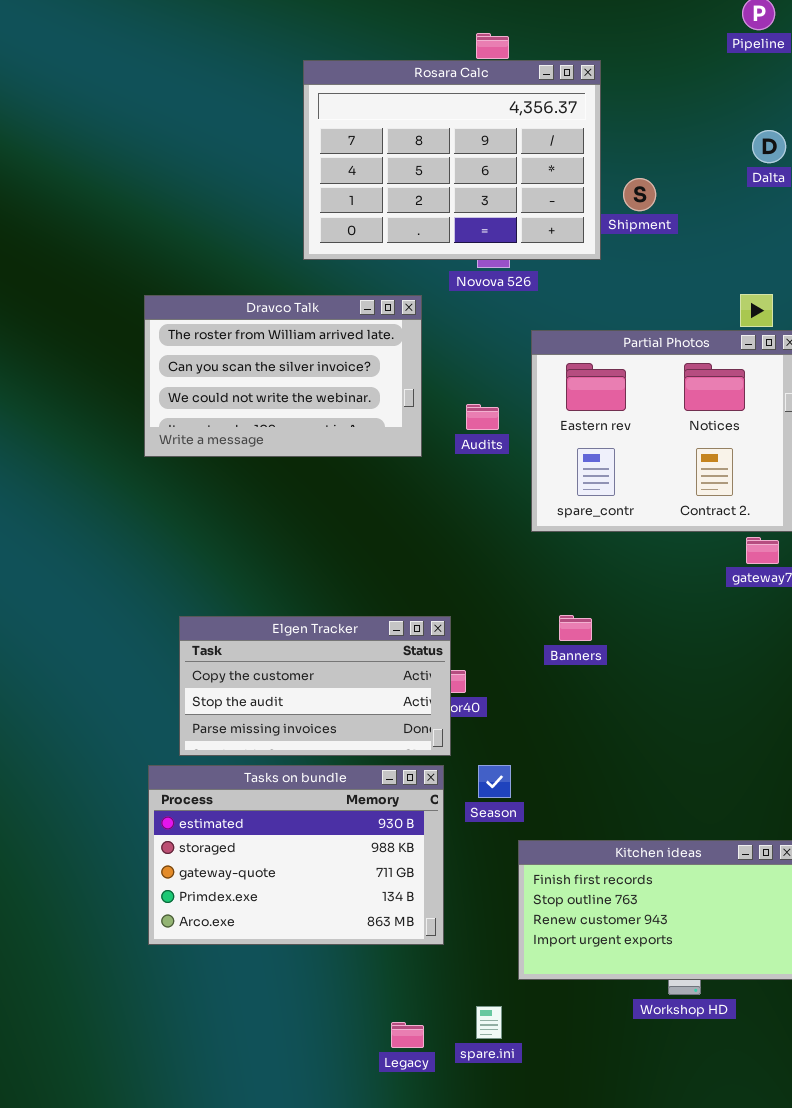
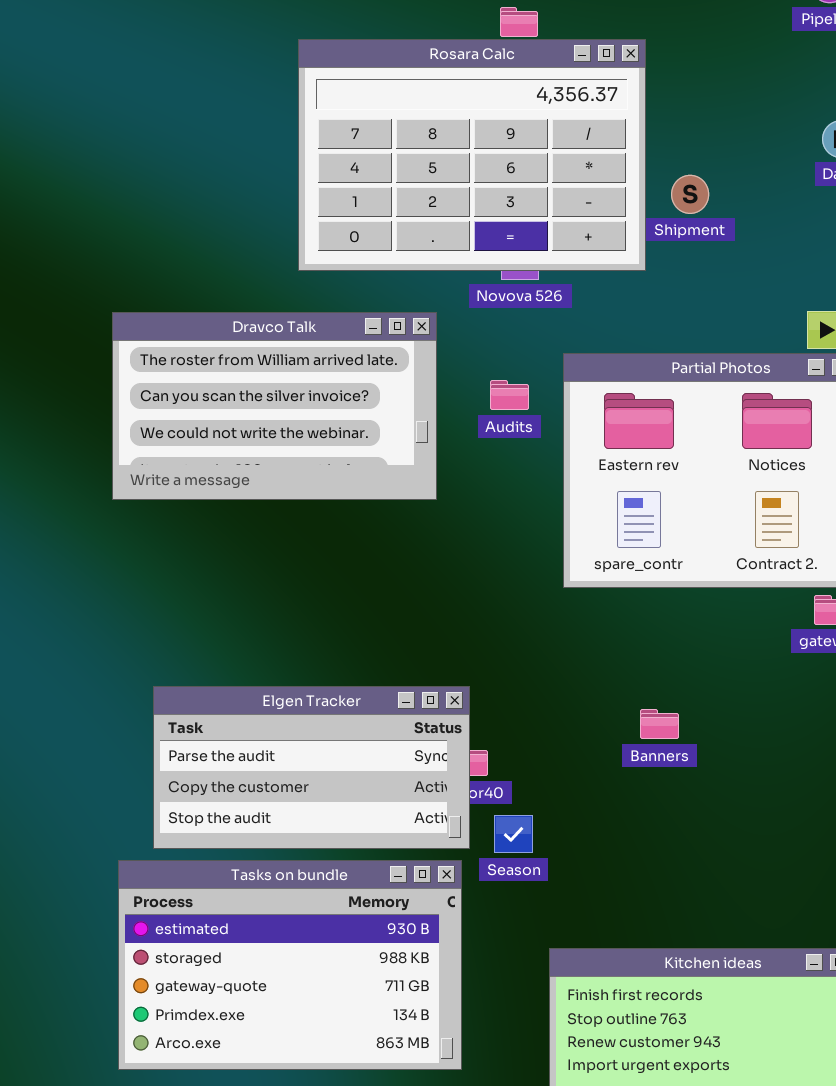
Audits: [466,404,499,430] -> [490,380,529,410], moved
Banners: [559,615,592,641] -> [640,709,679,739], moved
Elgen Tracker: [179,616,451,756] -> [153,686,470,849], scrolled up 1 row
Season: [478,765,511,798] -> [494,815,533,853], moved

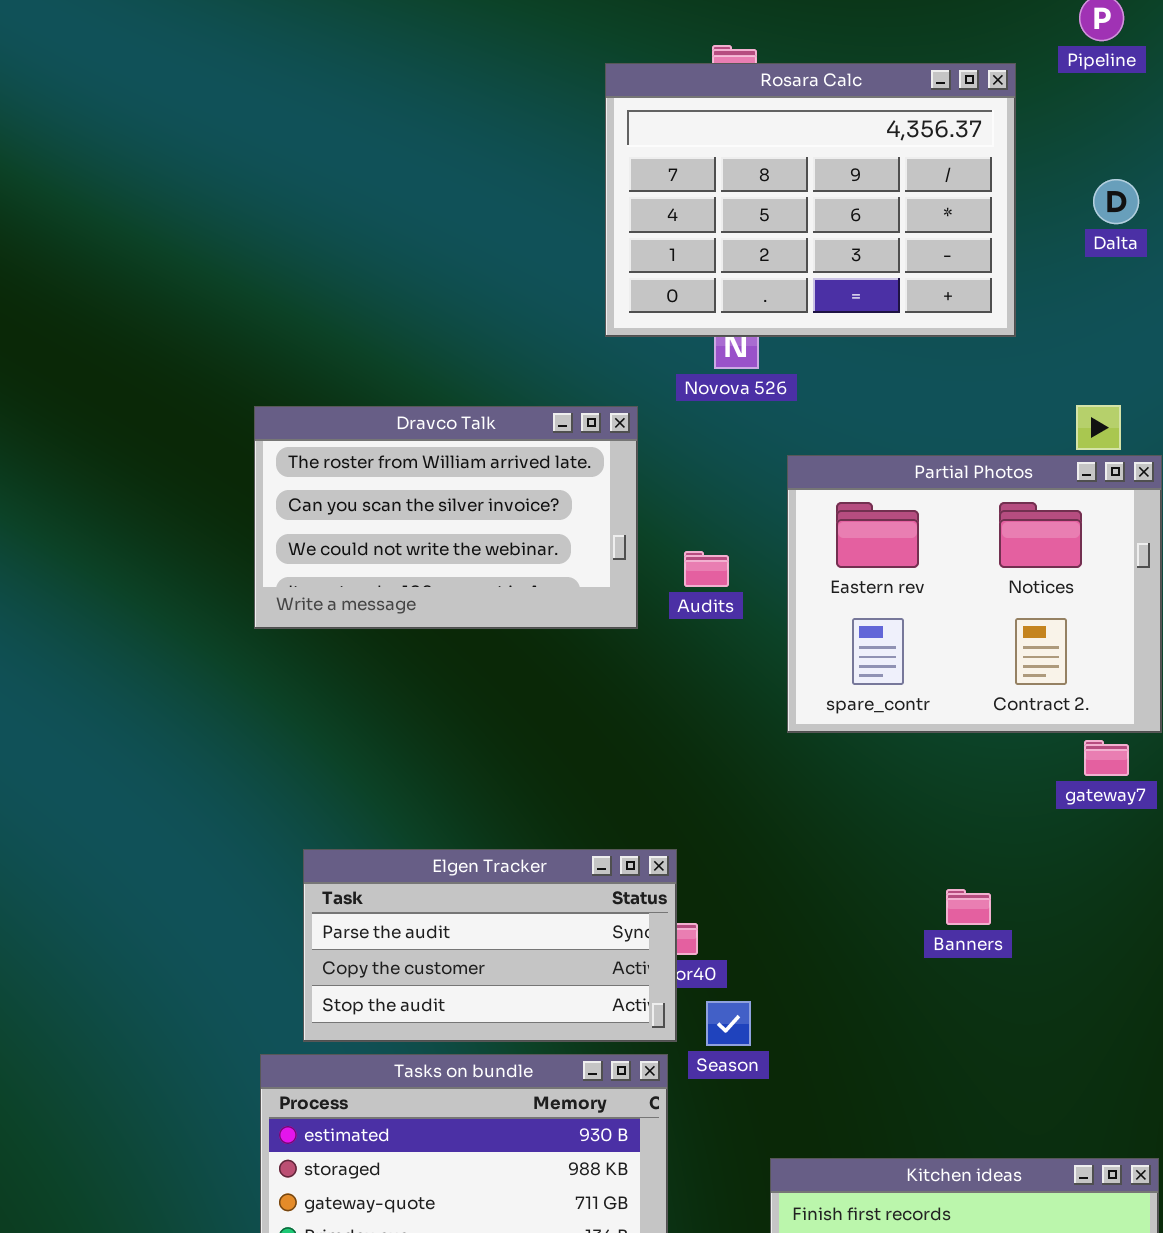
Rosara Calc: [298,39,646,271] -> [605,63,1016,337], moved
Audits: [490,380,529,410] -> [684,551,729,587], moved
Banners: [640,709,679,739] -> [946,889,991,925], moved

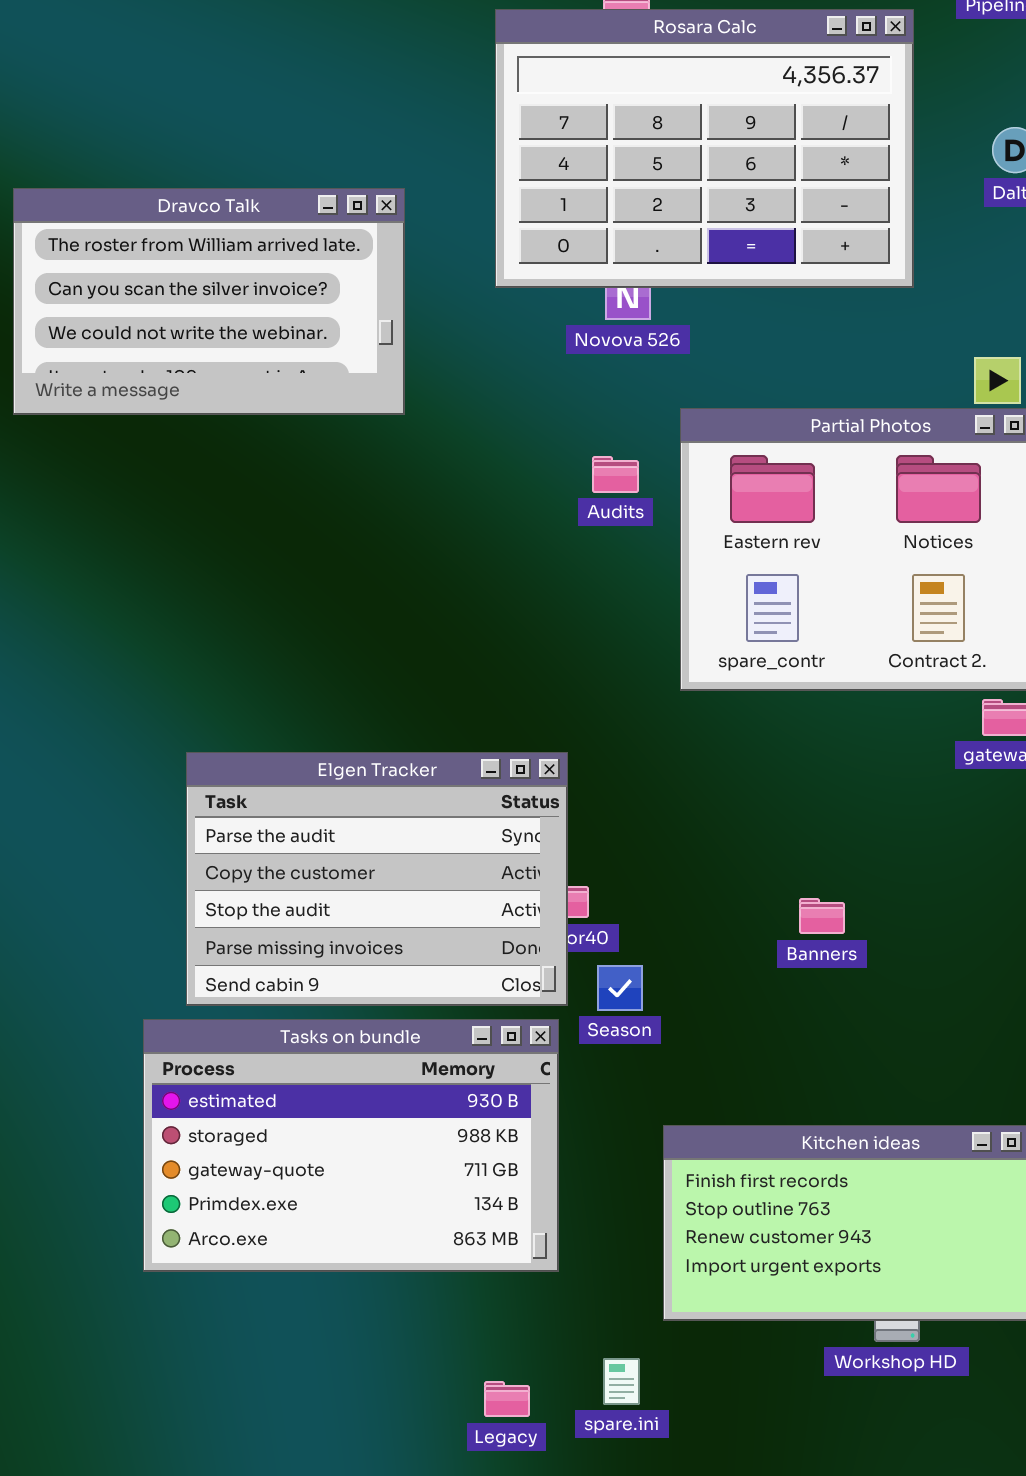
Dravco Talk: [254,406,638,629] -> [13,188,405,415], moved
Audits: [684,551,729,587] -> [592,456,639,493], moved
Elgen Tracker: [303,849,677,1042] -> [186,752,568,1006], resized
Banners: [946,889,991,925] -> [799,898,845,934], moved

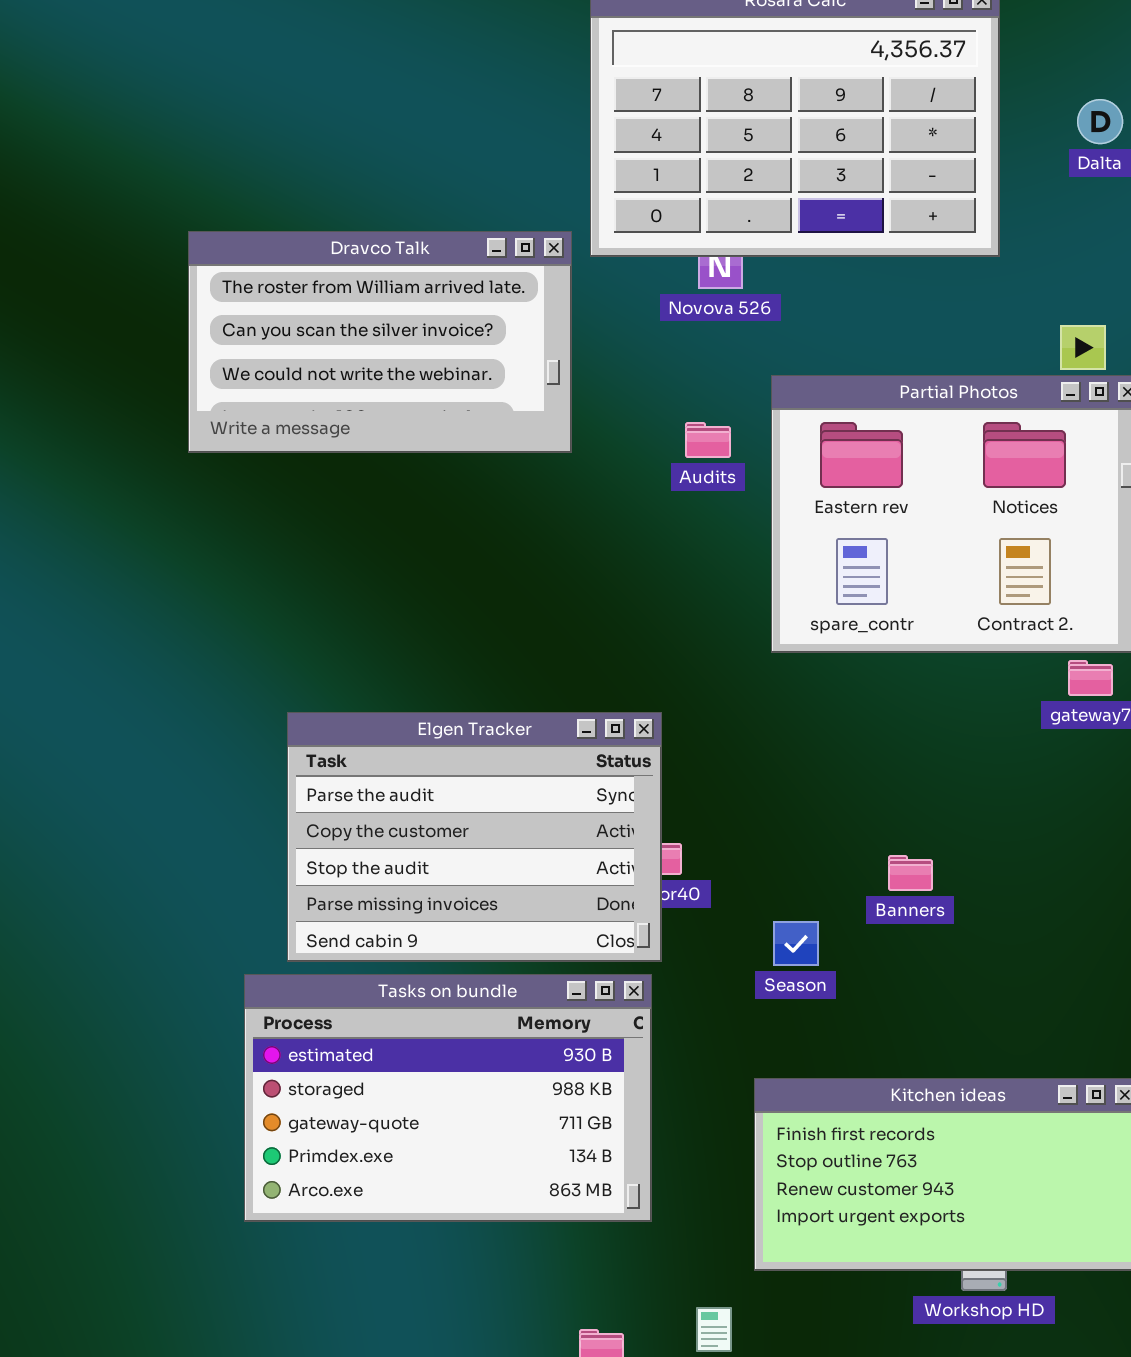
Dravco Talk: [13,188,405,415] -> [188,231,572,453], moved
Season: [597,965,643,1011] -> [773,921,819,966], moved

